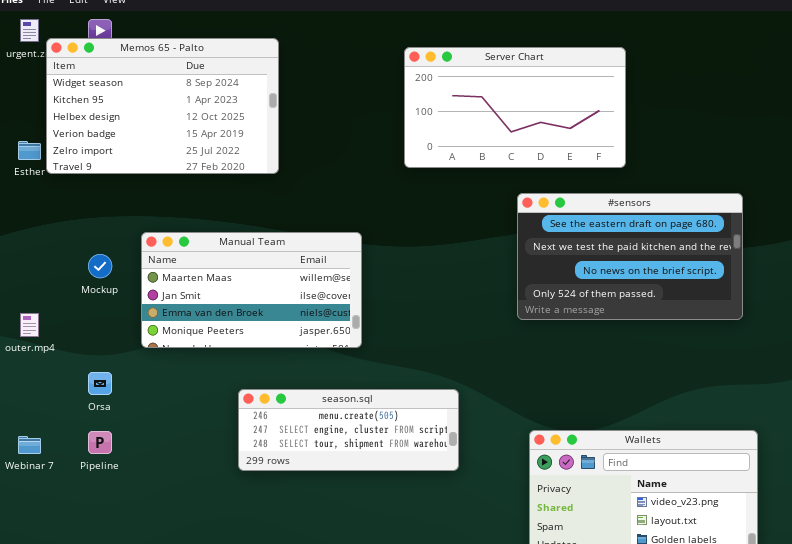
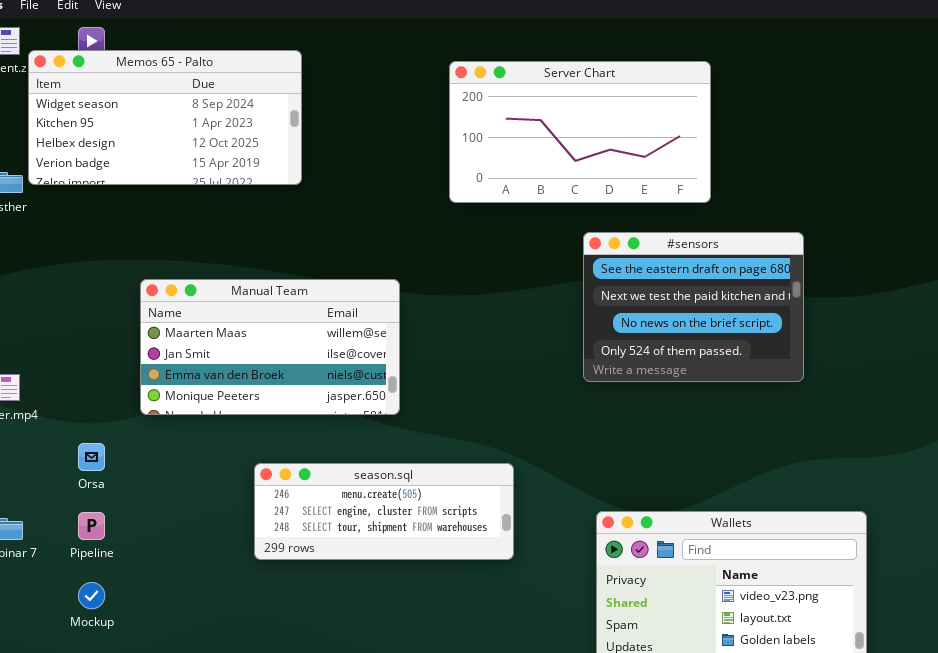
Memos 65 - Palto: [46,38,279,174] -> [28,50,302,185], resized
#sensors: [517,193,743,320] -> [583,232,804,382], resized
Mockup: [88,254,112,278] -> [78,582,105,609], moved

